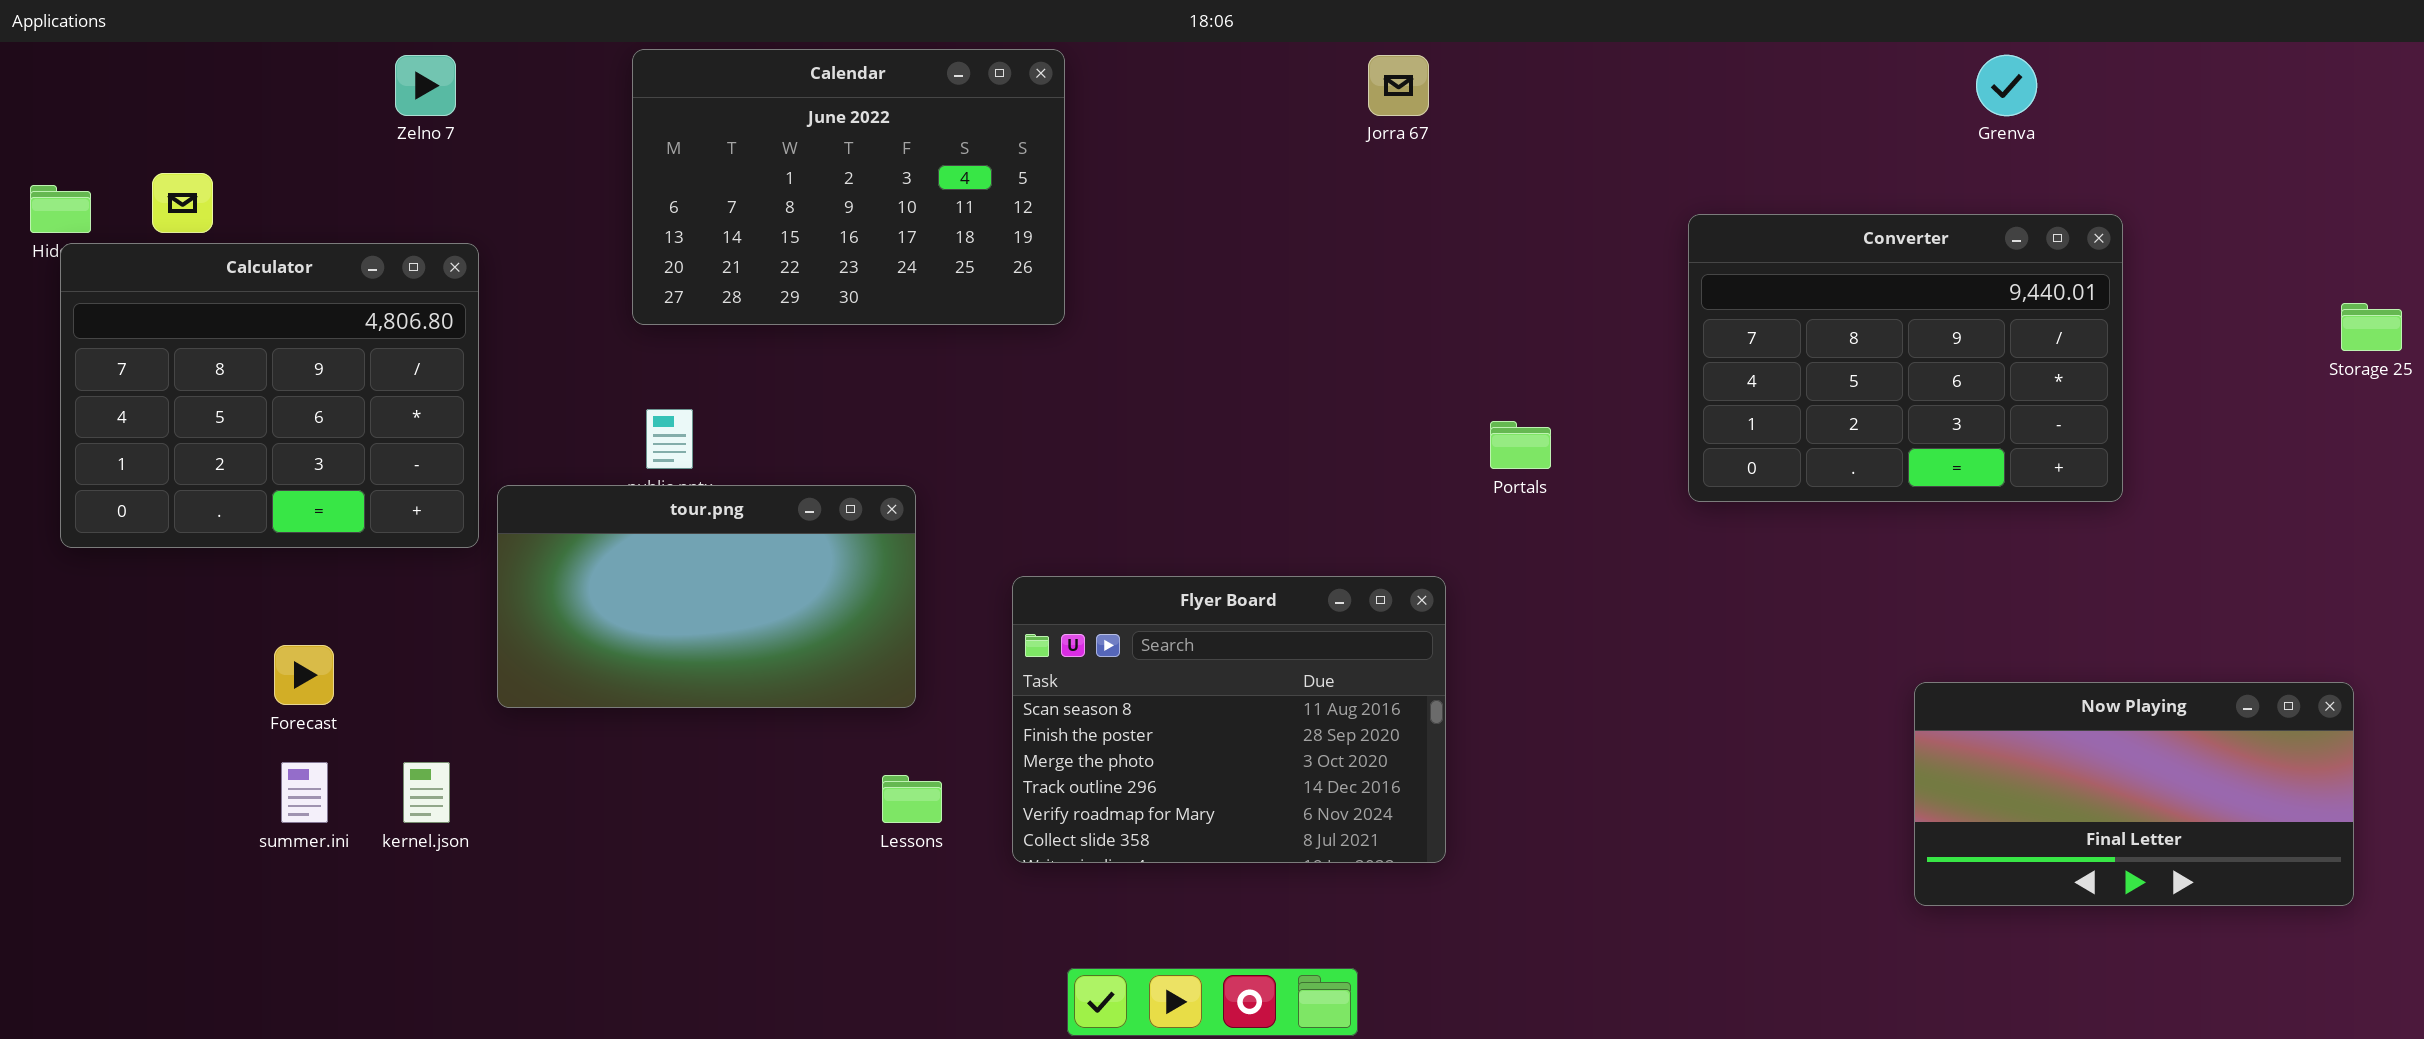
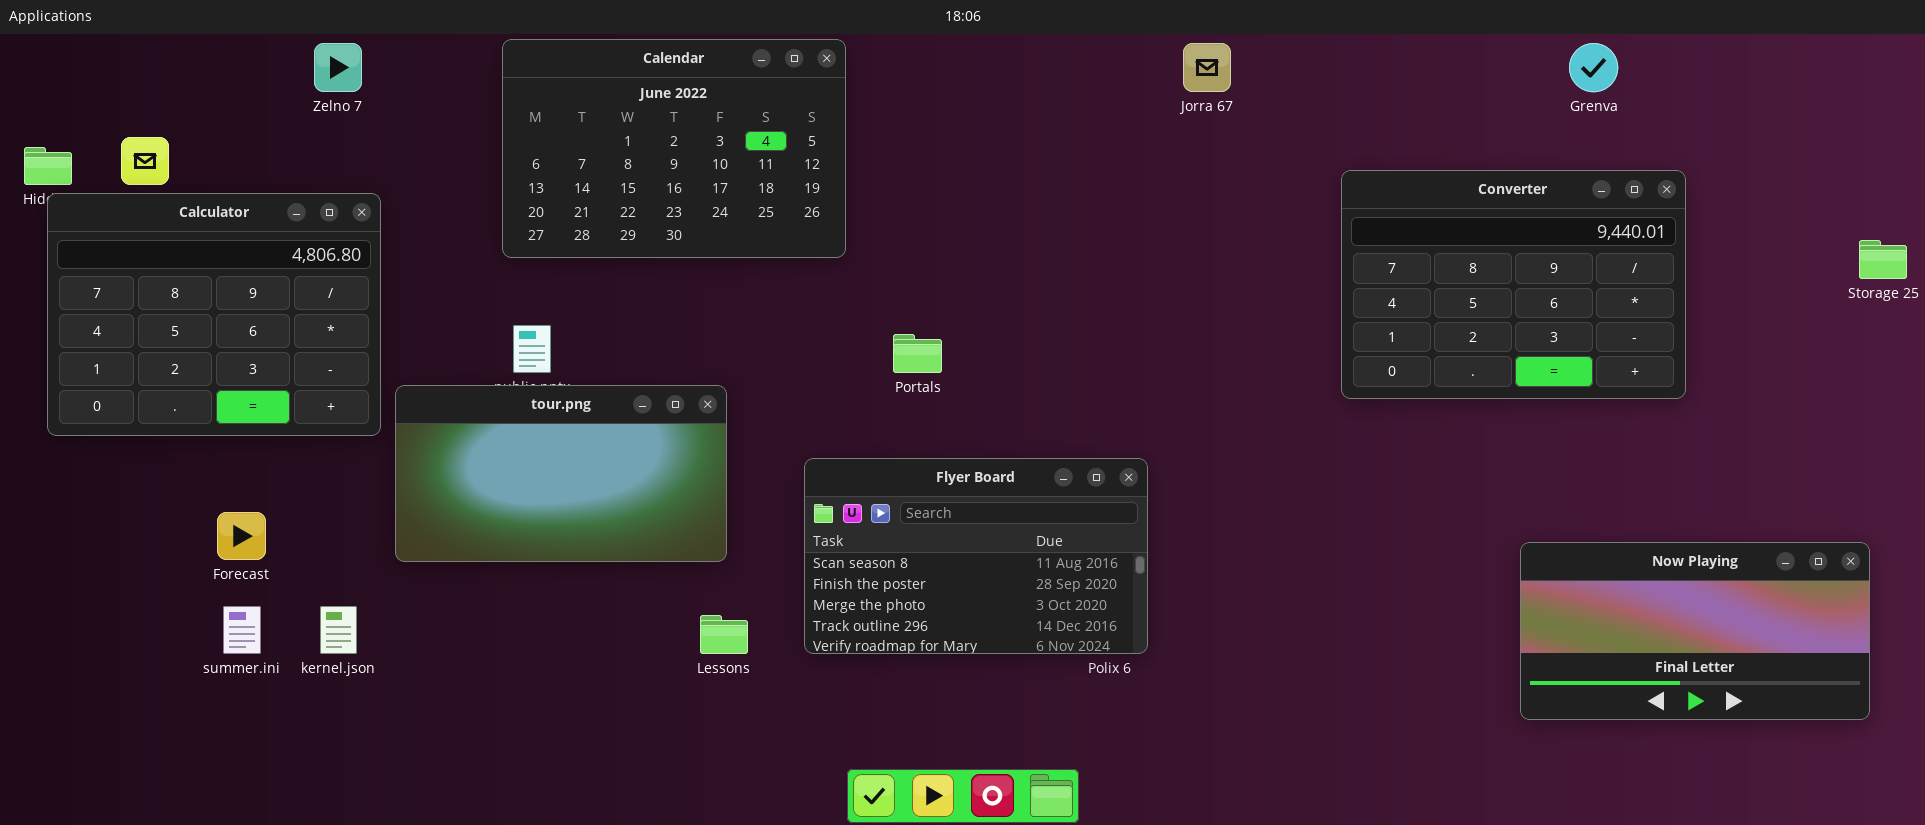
Jorra 67: [1368,55,1429,116] -> [1183,43,1231,92], moved
Portals: [1490,421,1551,469] -> [893,334,942,373], moved
Flyer Board: [1012,576,1446,863] -> [804,458,1148,654], resized

